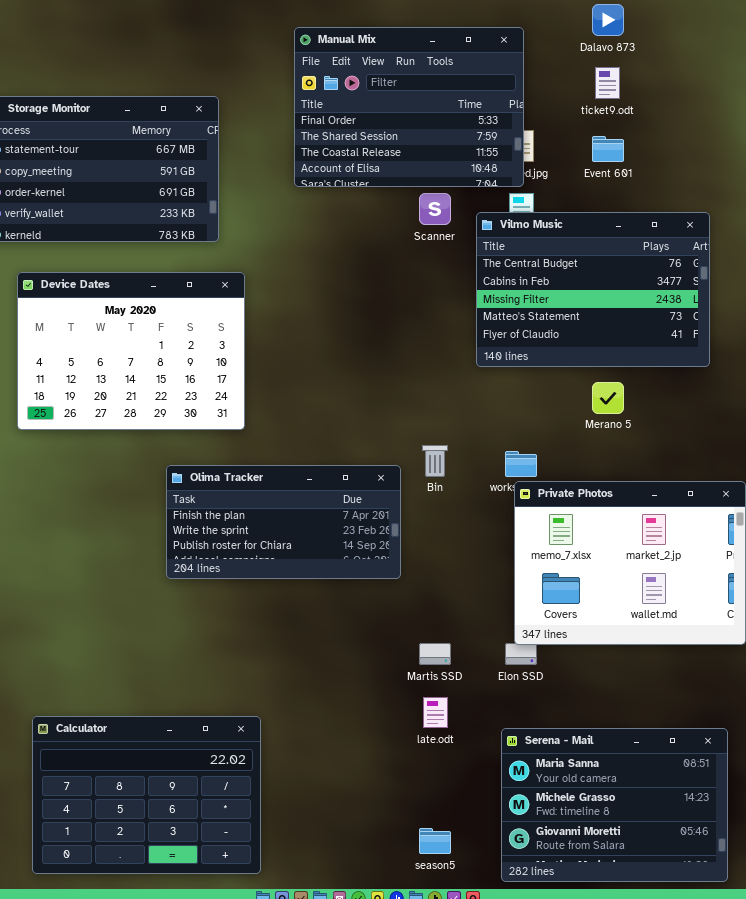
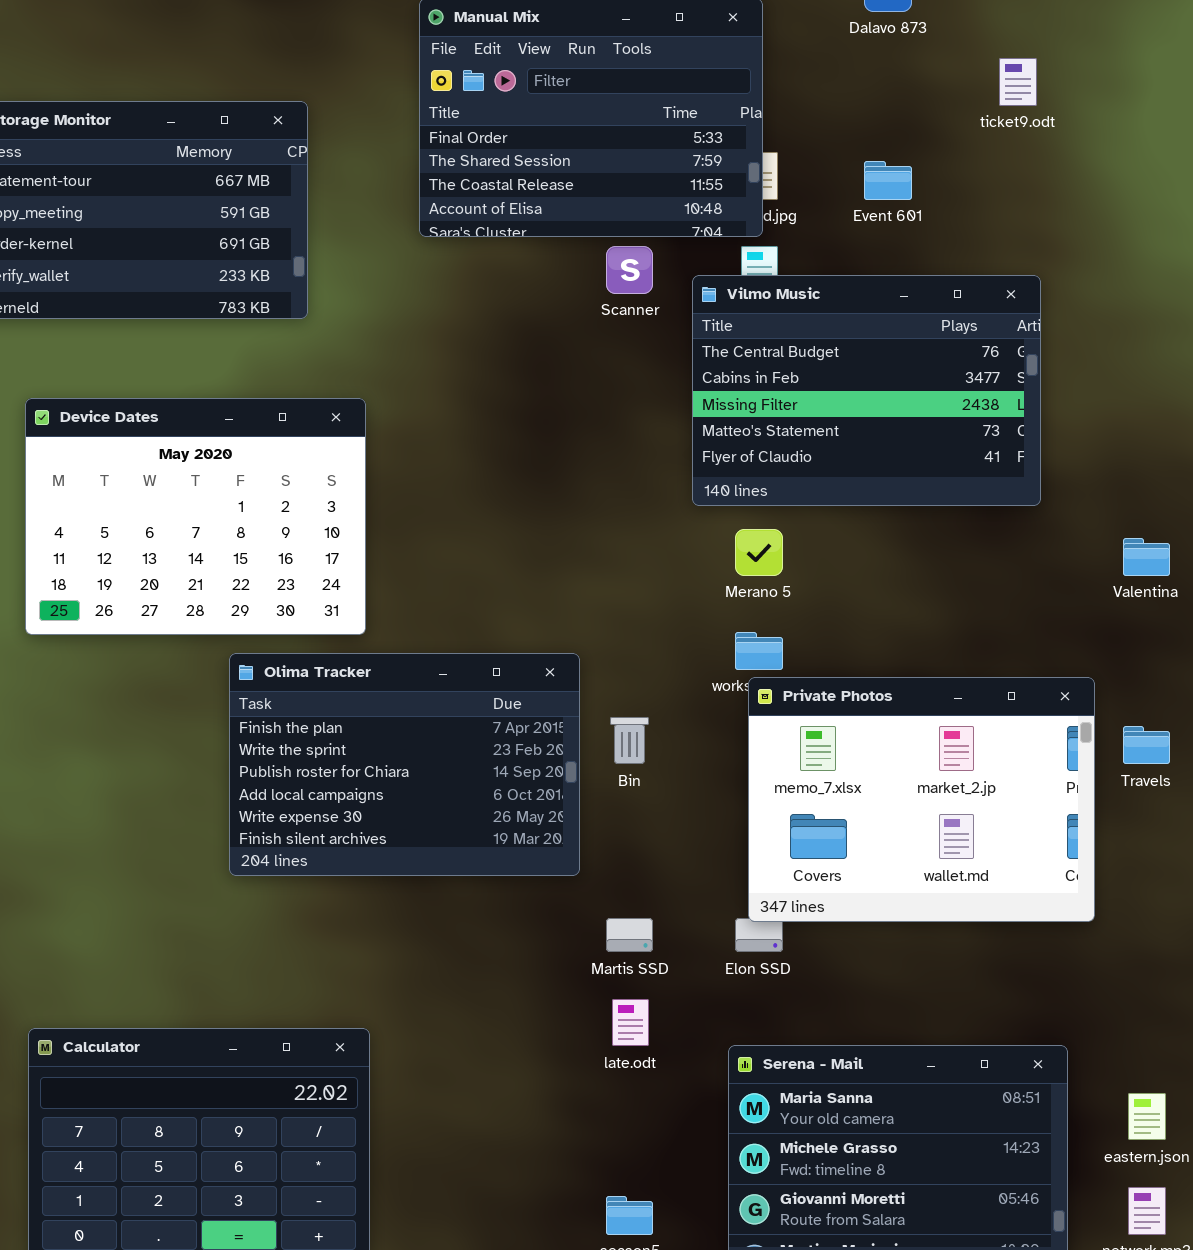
ticket9.odt: [595,67,620,99] -> [999,58,1037,106], moved
Device Dates: [17,272,245,430] -> [25,398,366,635], moved
Merano 5: [592,382,624,414] -> [735,529,783,576], moved
Bin: [422,445,448,477] -> [610,717,649,764], moved
Olima Tracker: [166,465,401,579] -> [229,653,580,876], resized

